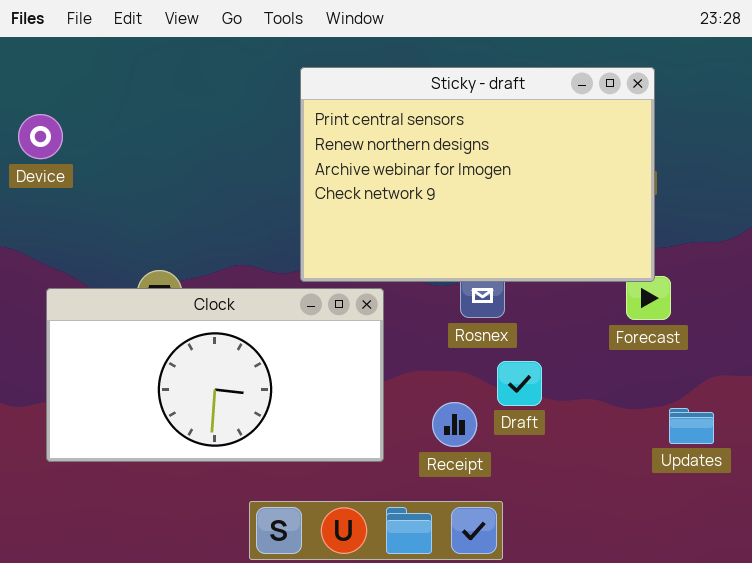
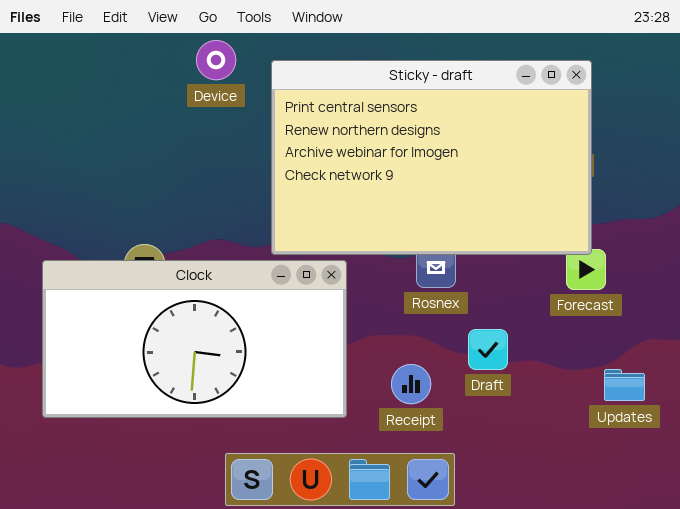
Device: [18,114,63,159] -> [196,40,236,80], moved
Draft: [497,361,542,406] -> [468,329,508,370], moved

